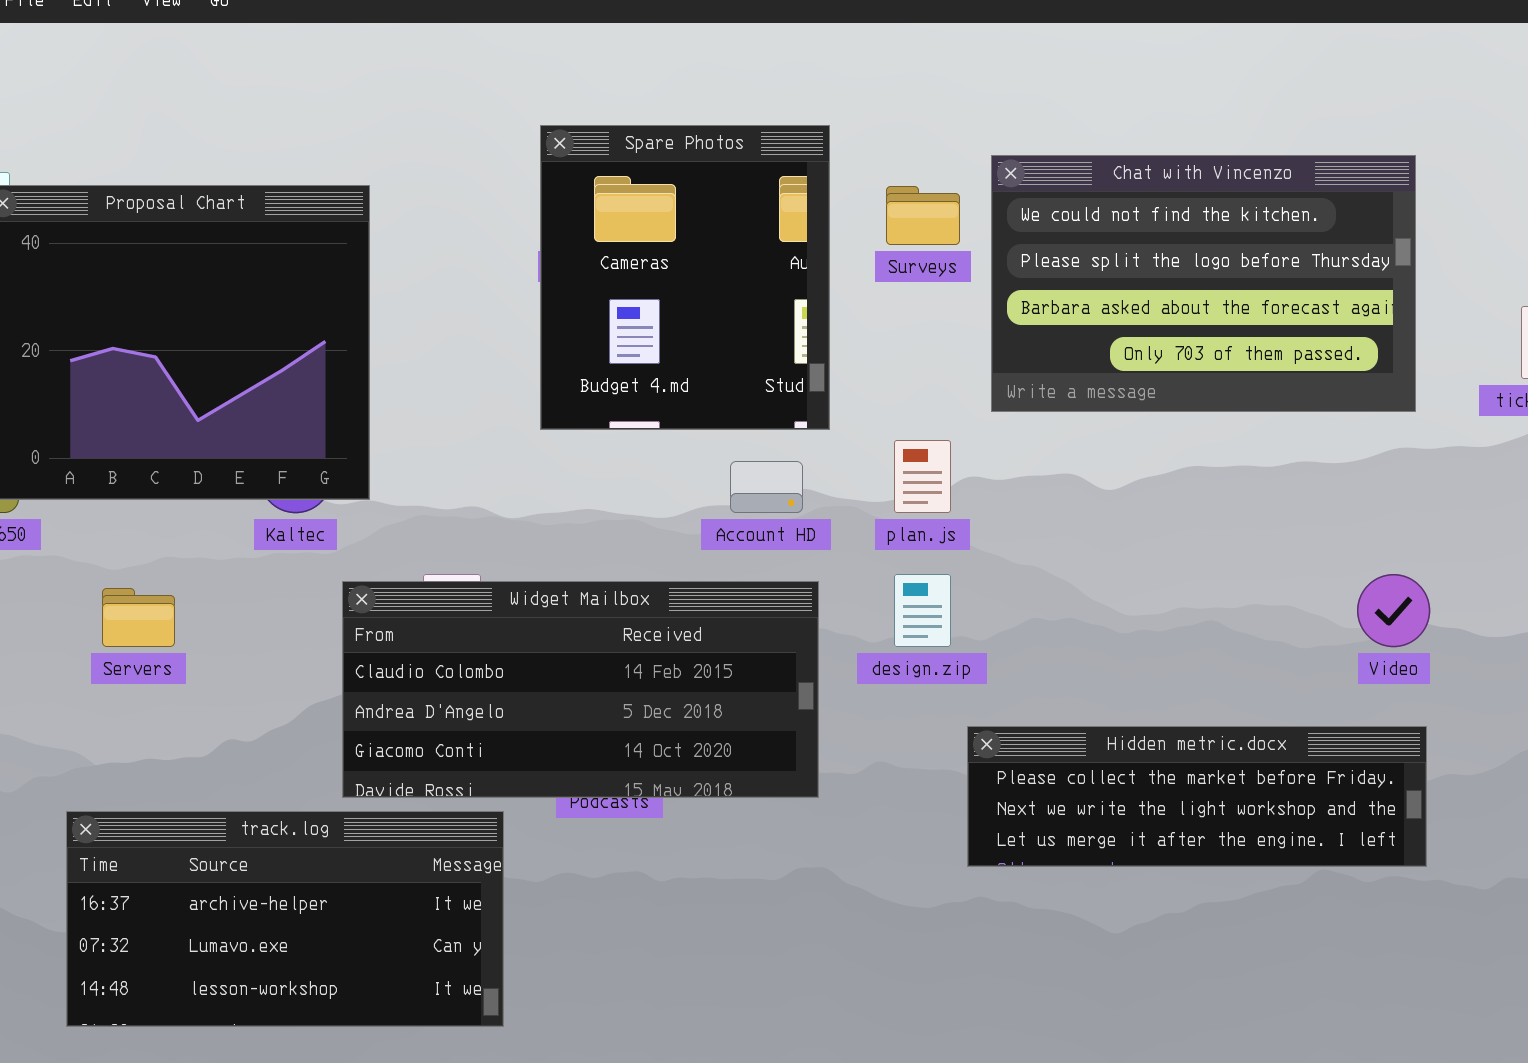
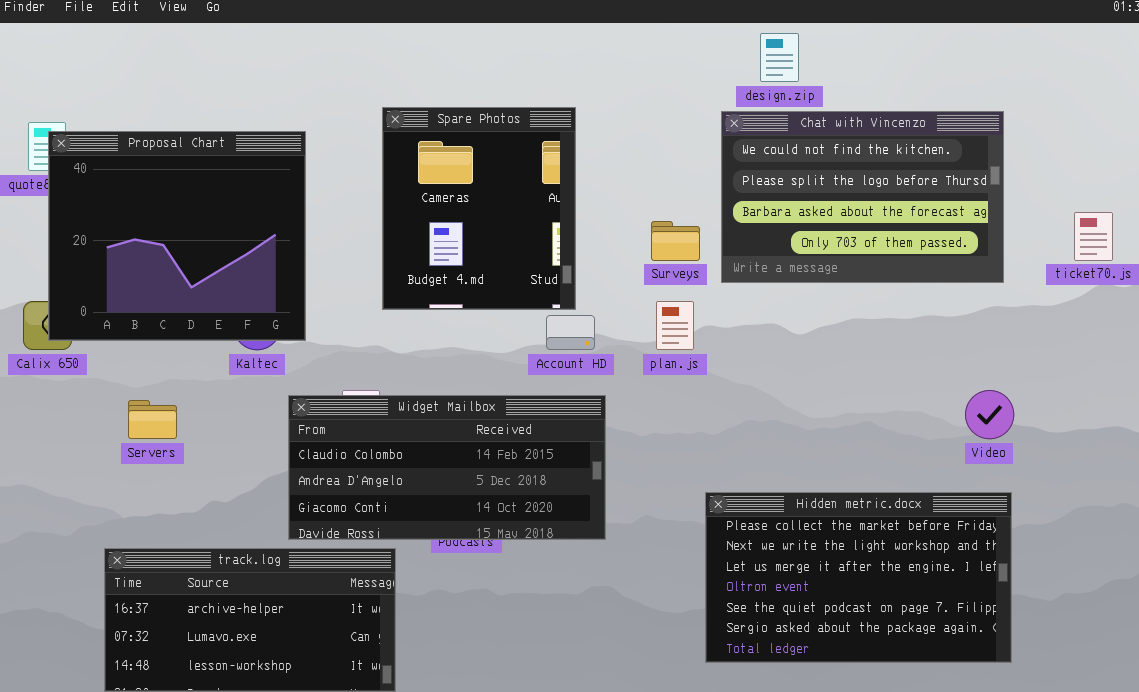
Spare Photos: [540,125,830,430] -> [382,107,576,310], moved
Surveys: [886,186,960,245] -> [651,221,700,261], moved
design.zip: [894,574,951,647] -> [760,33,799,82], moved
Hidden metric.docx: [967,726,1427,867] -> [705,492,1012,663], resized

